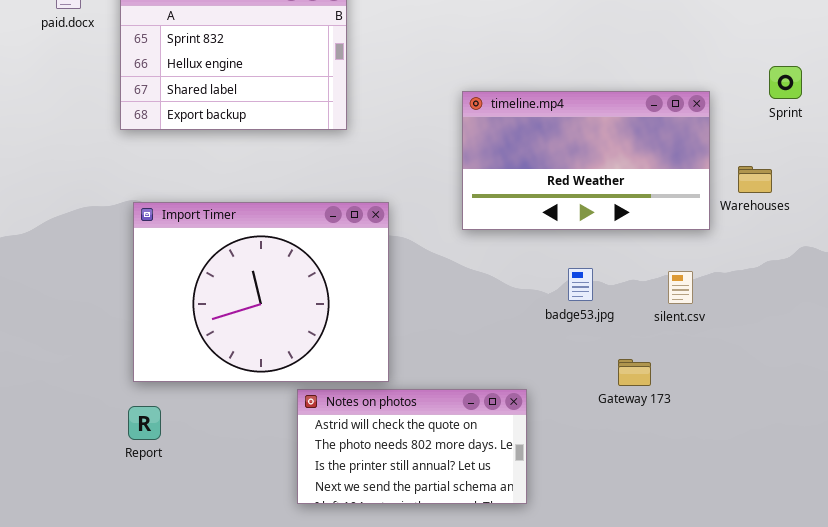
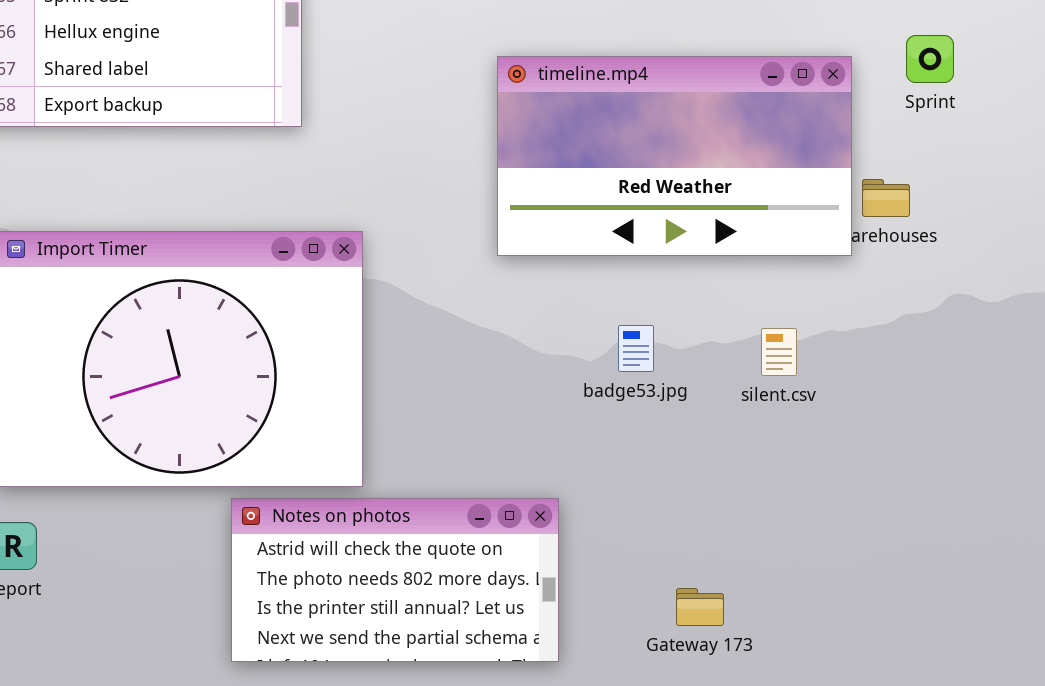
timeline.mp4: [462,91,710,230] -> [497,56,852,256], moved
Gateway 173: [618,359,651,386] -> [676,588,724,626], moved

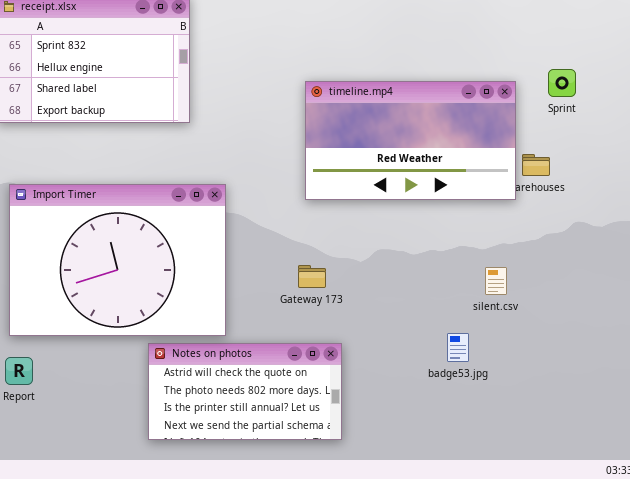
badge53.jpg: [618,325,654,372] -> [447,333,469,362], moved
silent.csv: [761,328,797,376] -> [485,267,507,295], moved
Gateway 173: [676,588,724,626] -> [298,265,326,288], moved

